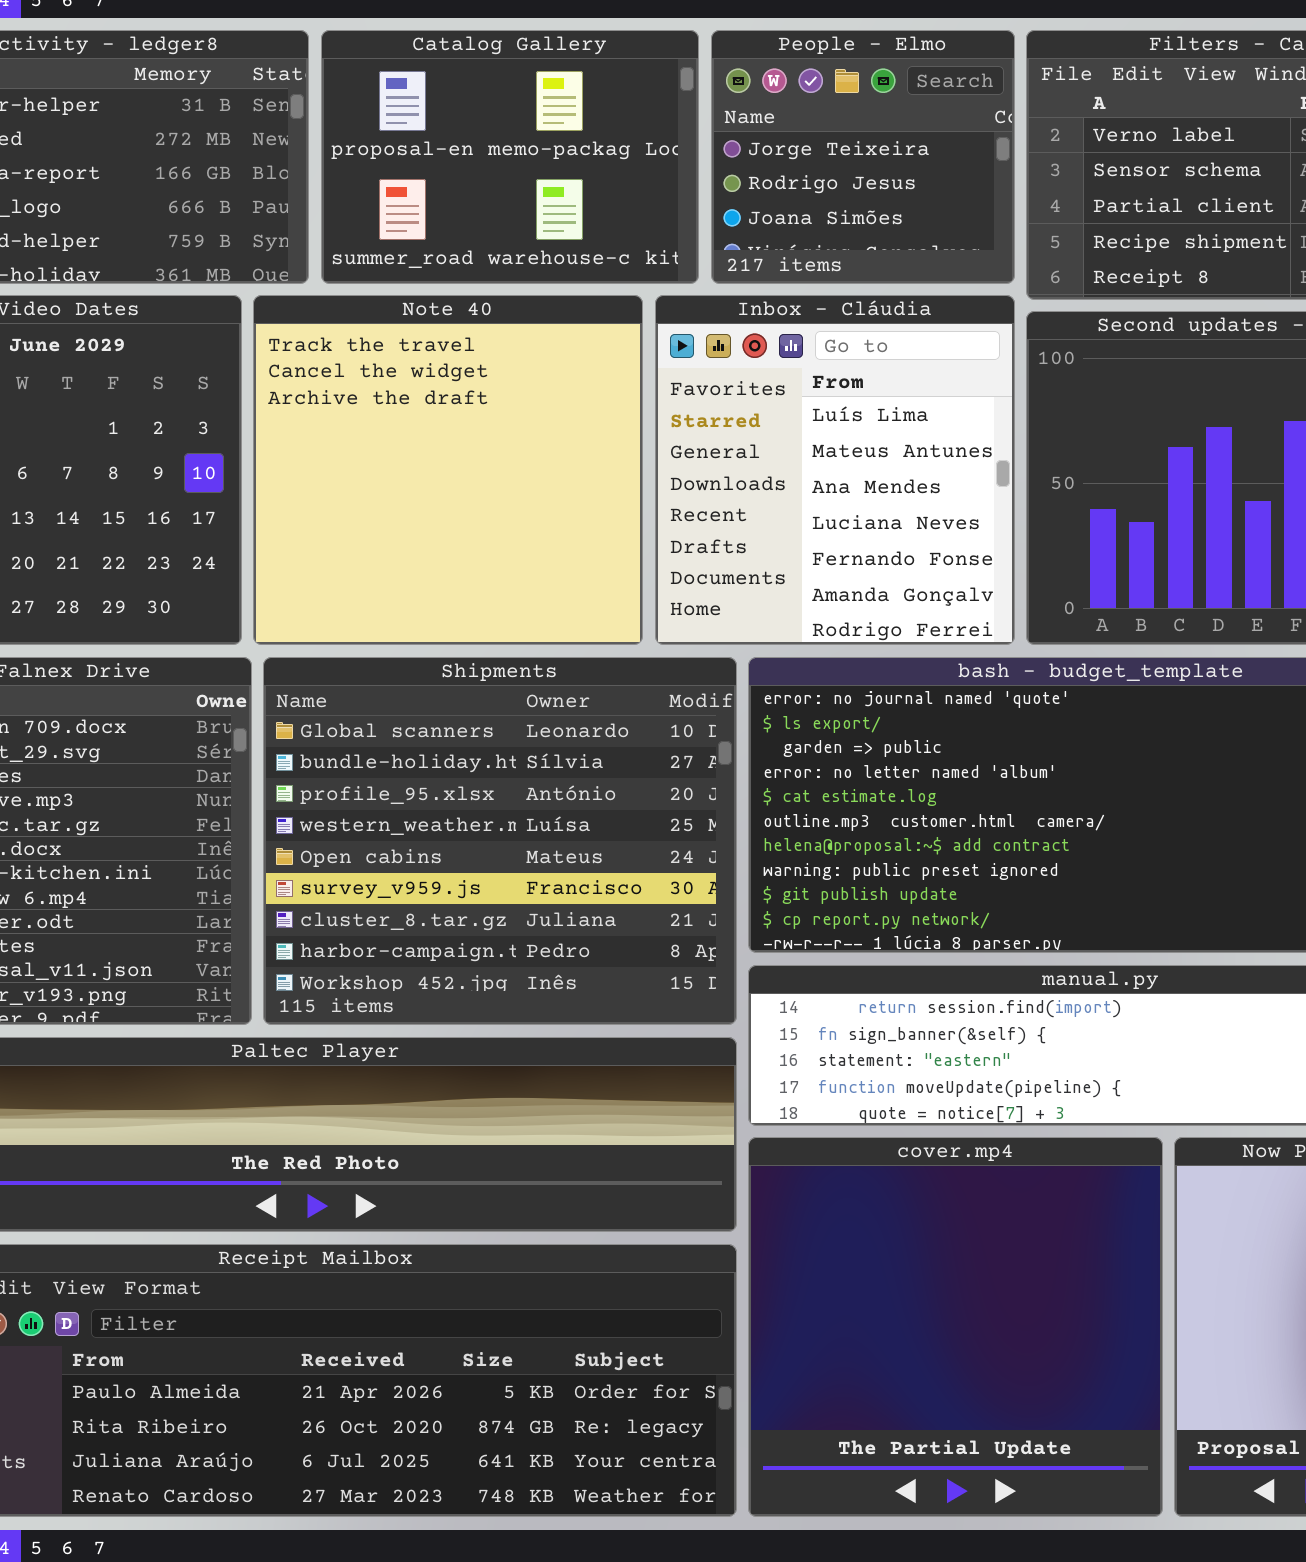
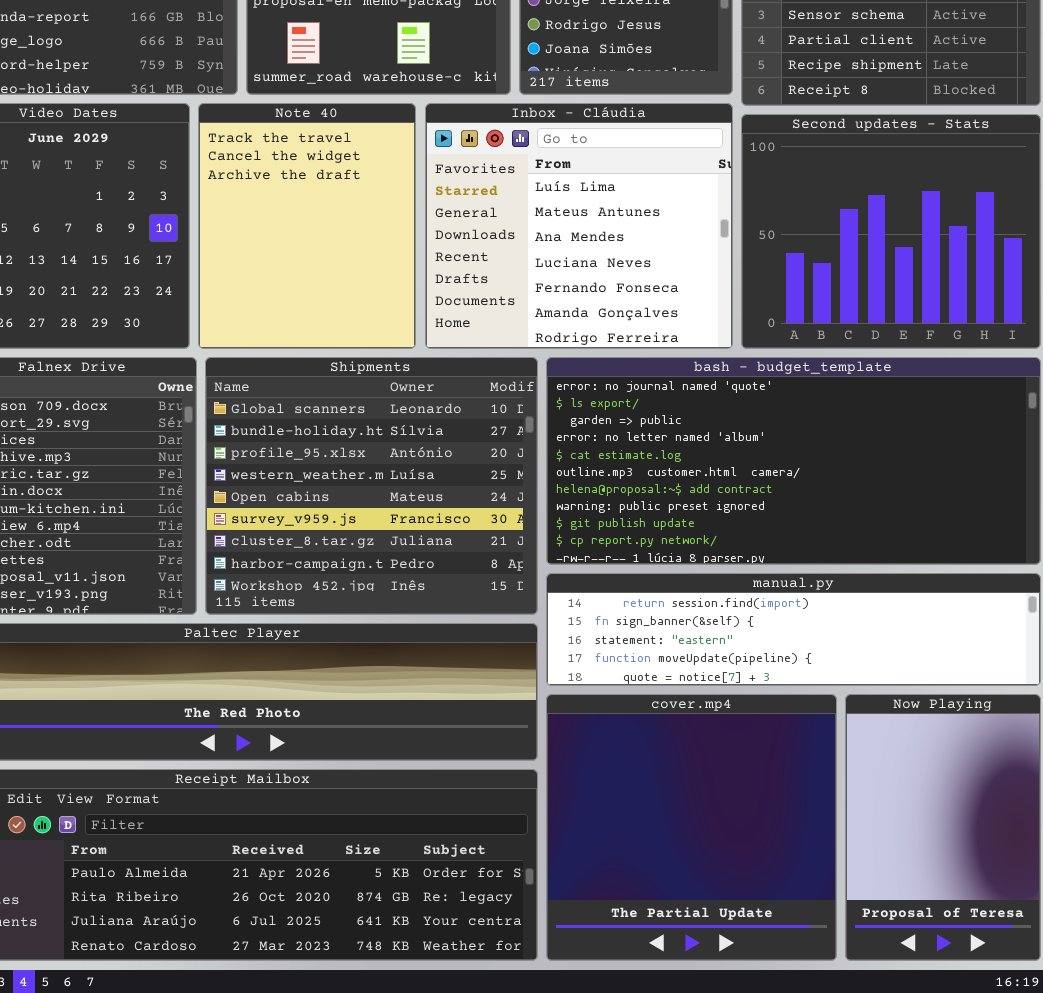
Note 40: [253,295,643,645] -> [198,103,416,349], resized
Inbox - Cláudia: [655,295,1015,645] -> [425,103,733,349], resized

